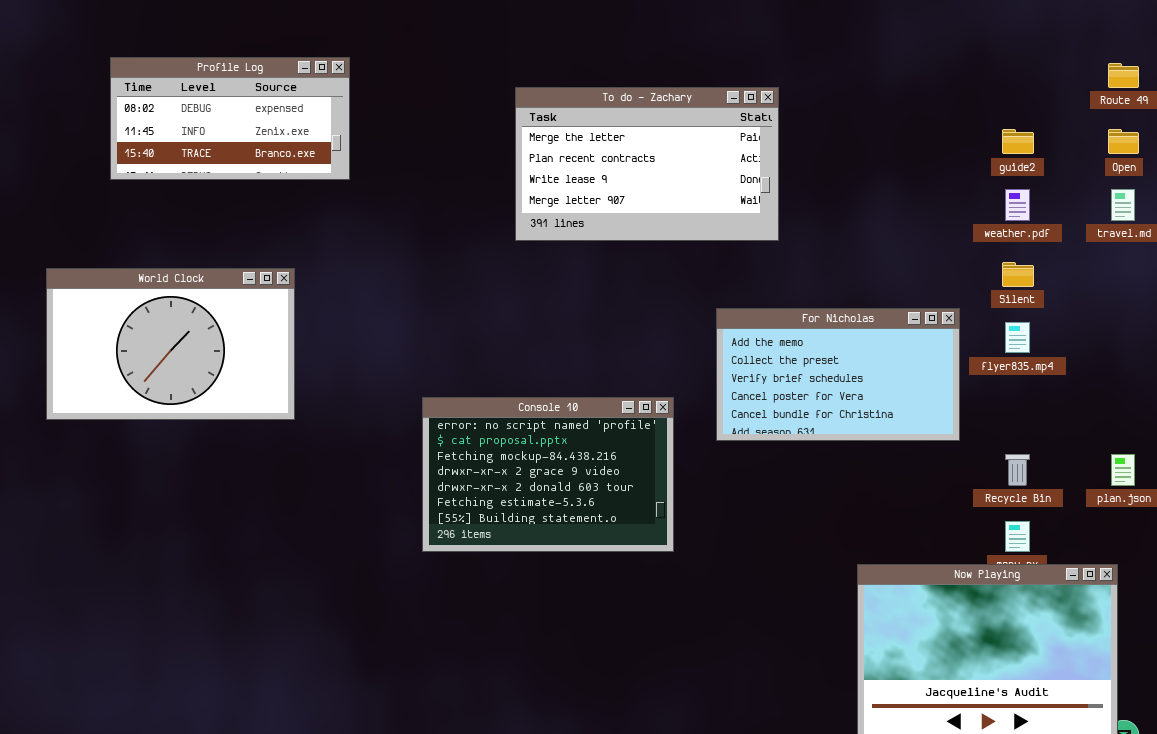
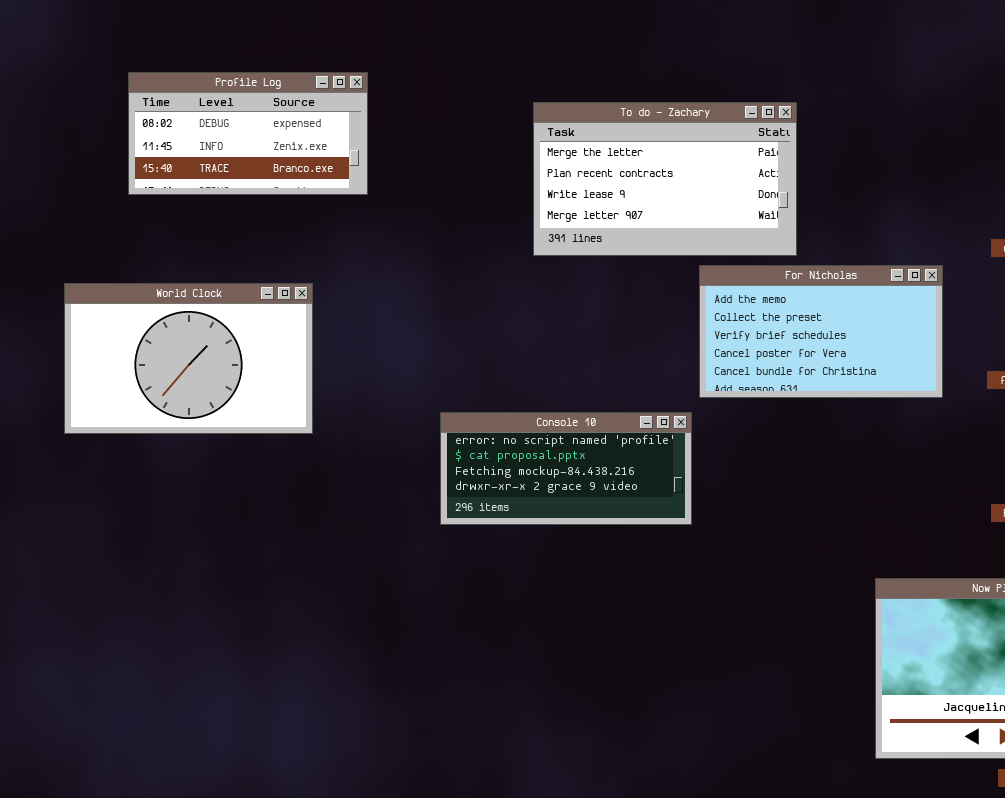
For Nicholas: [716,308,960,441] -> [699,265,943,398], moved
Console 10: [422,397,674,552] -> [440,412,692,525], resized

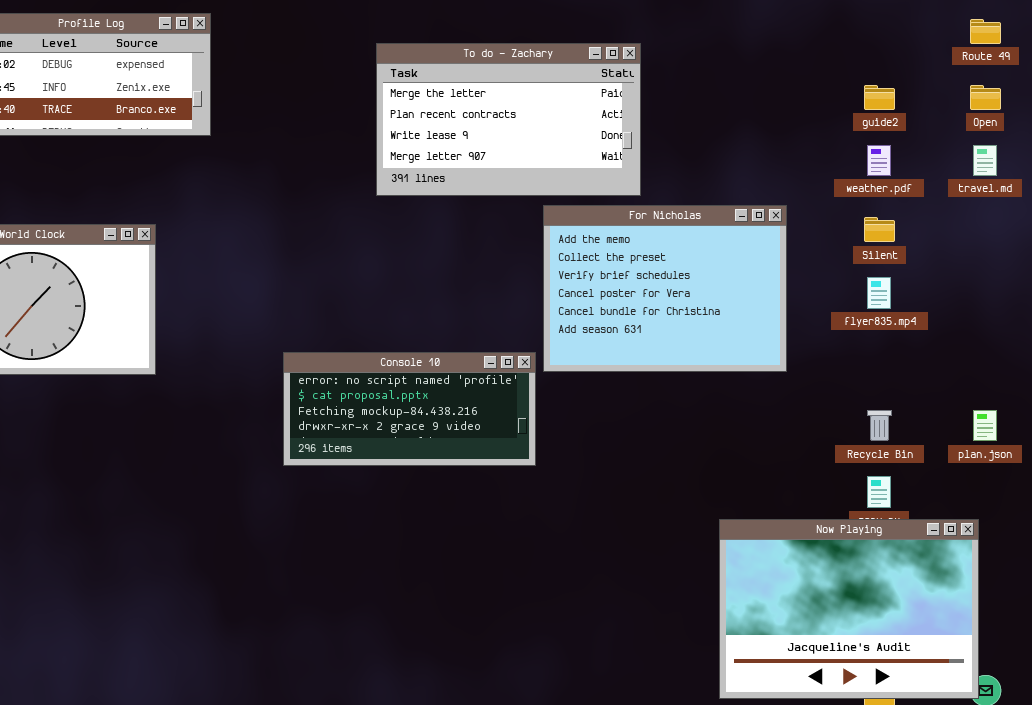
For Nicholas: [699,265,943,398] -> [543,205,787,372], resized

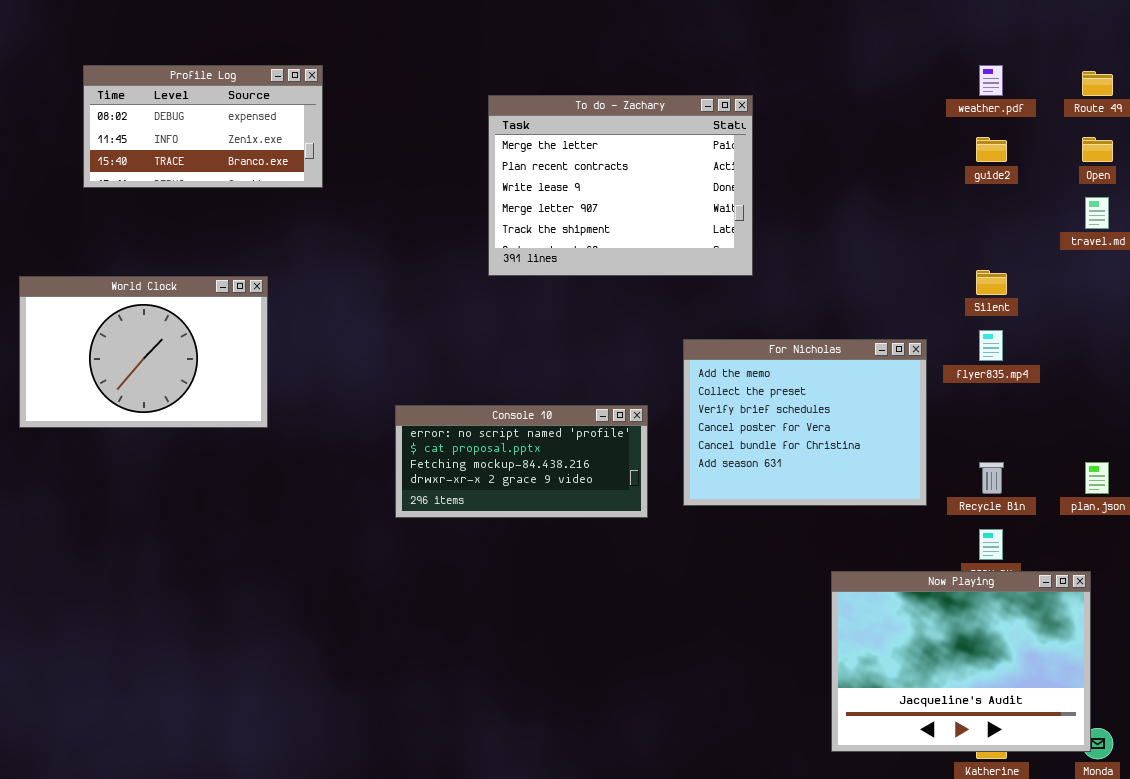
To do - Zachary: [376,43,641,196] -> [488,95,753,276], resized
weather.pdf: [867,145,891,176] -> [979,65,1003,96], moved
For Nicholas: [543,205,787,372] -> [683,339,927,506], moved

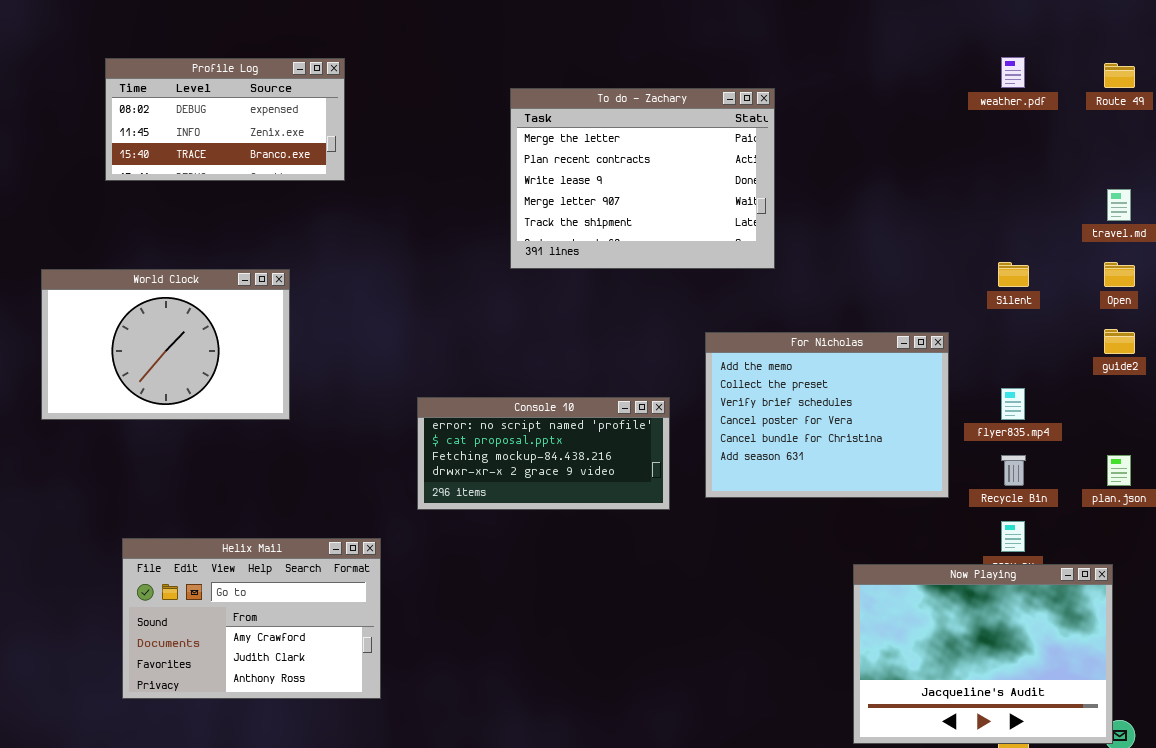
guide2: [976,137,1007,162] -> [1104,329,1135,354], moved
Open: [1082,137,1113,162] -> [1104,262,1135,287], moved
flyer835.mp4: [979,330,1003,361] -> [1001,388,1025,420], moved
Helix Mail: none -> [122,538,381,699], opened

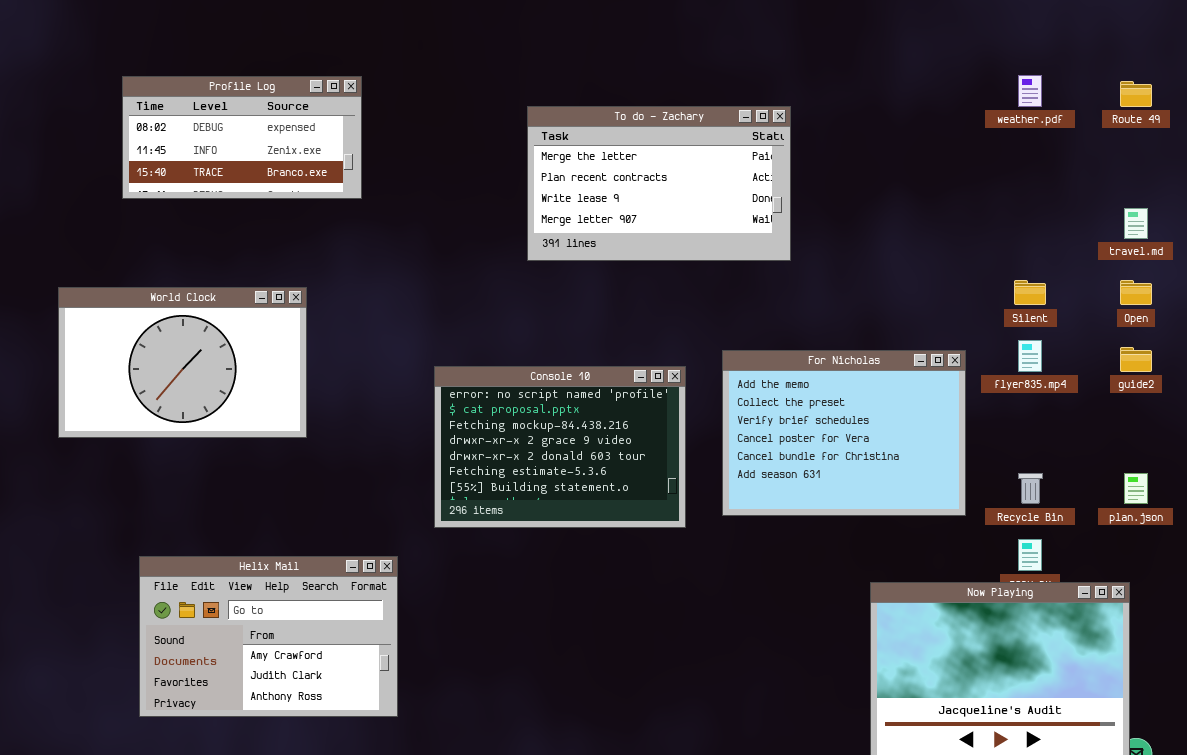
To do - Zachary: [510,88,775,269] -> [527,106,791,261], resized
flyer835.mp4: [1001,388,1025,420] -> [1018,340,1042,372], moved
Console 10: [417,397,670,510] -> [434,366,686,528], resized

